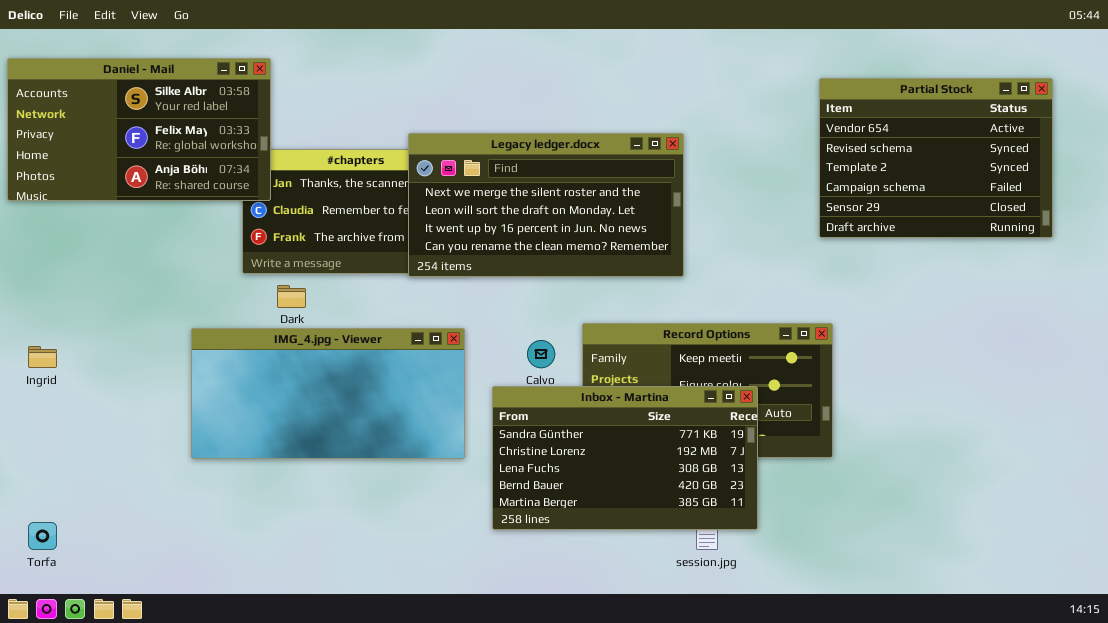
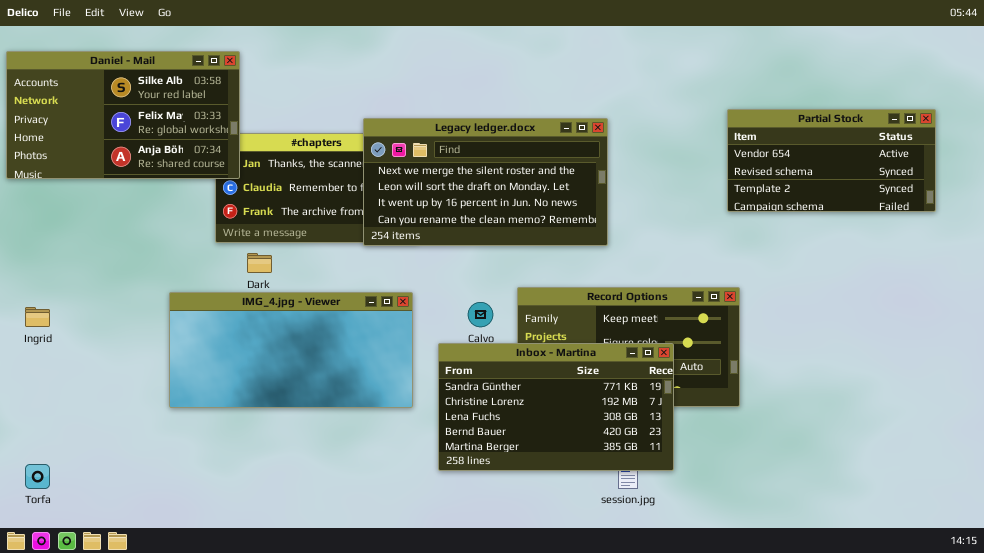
Partial Stock: [819,78,1053,238] -> [727,109,936,212], resized

